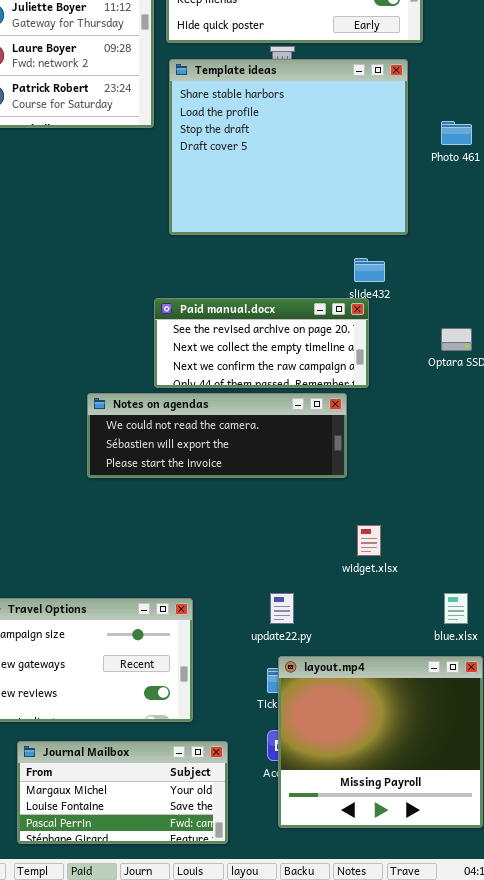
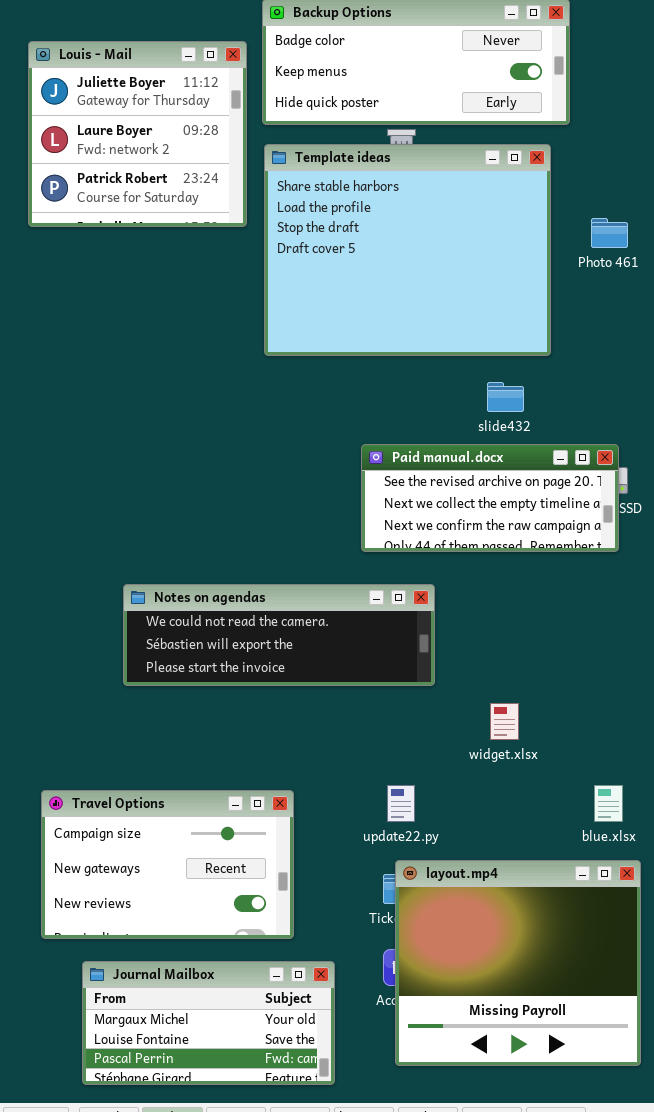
Paid manual.docx: [154,298,369,388] -> [361,444,619,552], moved
Notes on agendas: [87,393,347,478] -> [123,584,435,686], moved

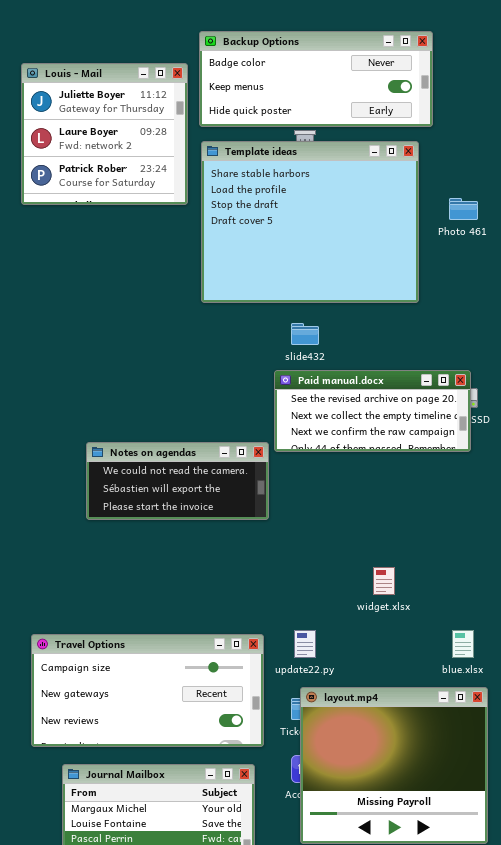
slide432: [487,382,524,412] -> [291,323,319,345], moved
Notes on agendas: [123,584,435,686] -> [86,442,269,520], moved, resized
Travel Options: [41,790,294,939] -> [31,634,264,747], resized

